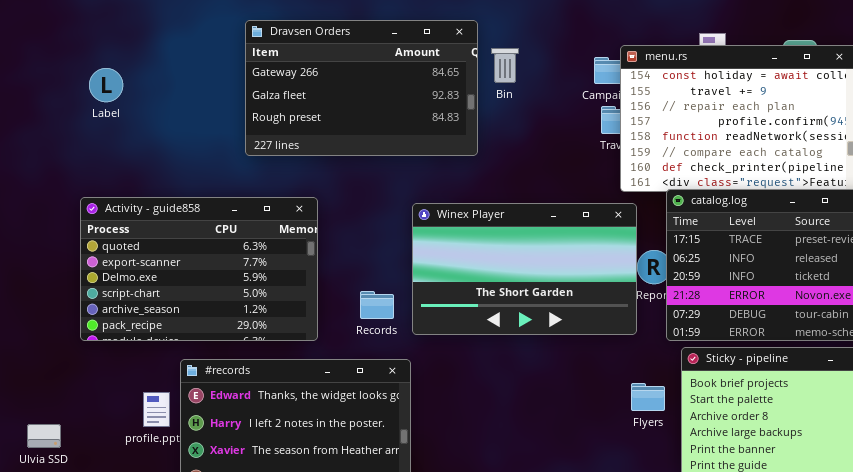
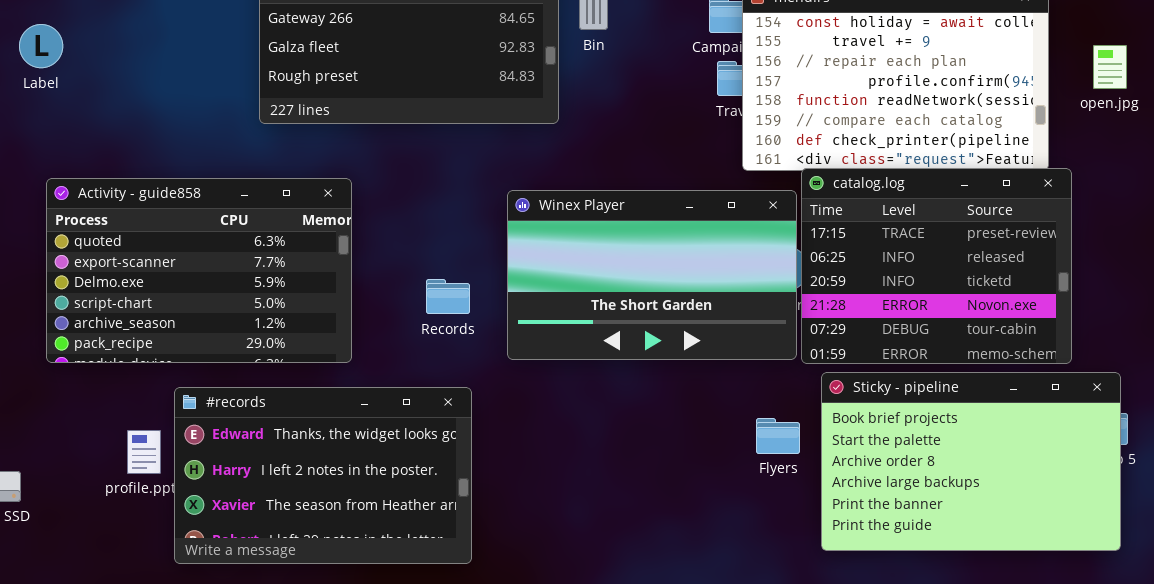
Label: [89,68,123,102] -> [19,24,63,68], moved
Winex Player: [412,203,637,335] -> [507,190,797,360], moved
Records: [360,291,394,319] -> [426,279,470,314], moved

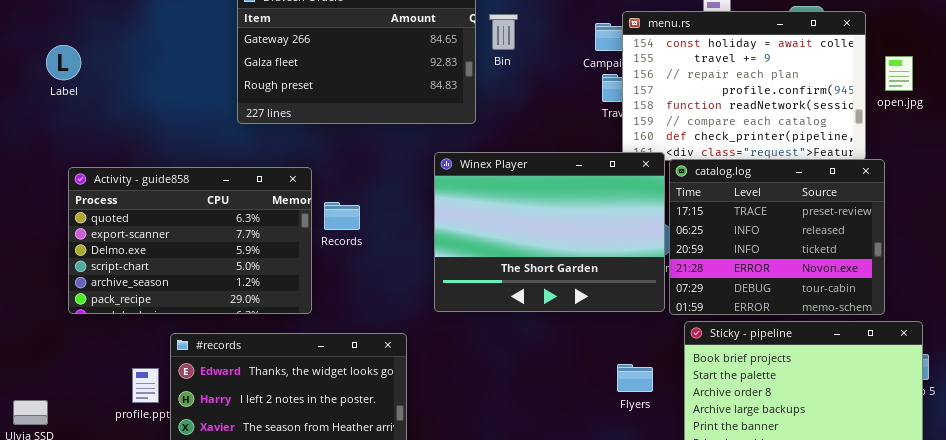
open.jpg: [1093,45,1127,89] -> [885,56,913,91], moved
Winex Player: [507,190,797,360] -> [434,152,665,312], resized
Records: [426,279,470,314] -> [324,202,360,230], moved
Flyers: [756,418,800,454] -> [617,364,653,392], moved

